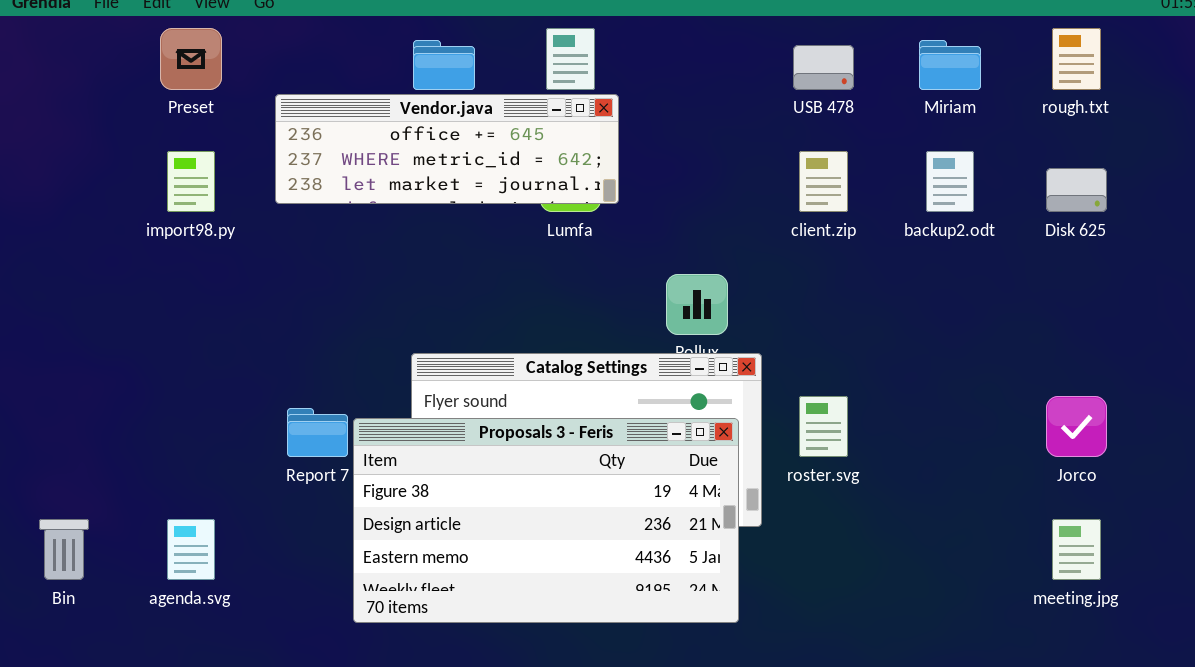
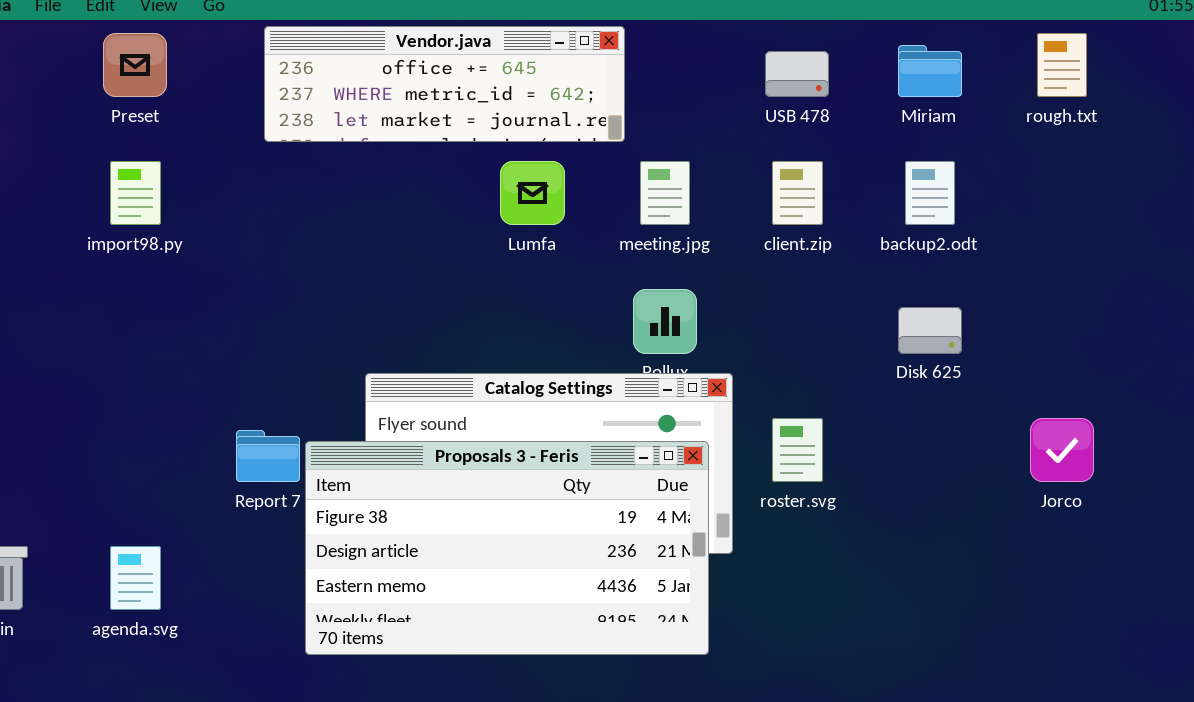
Vendor.java: [275,94,619,204] -> [264,26,625,142], moved
Disk 625: [1046,168,1107,212] -> [898,307,962,354], moved
meeting.jpg: [1052,519,1101,580] -> [640,161,690,225], moved

